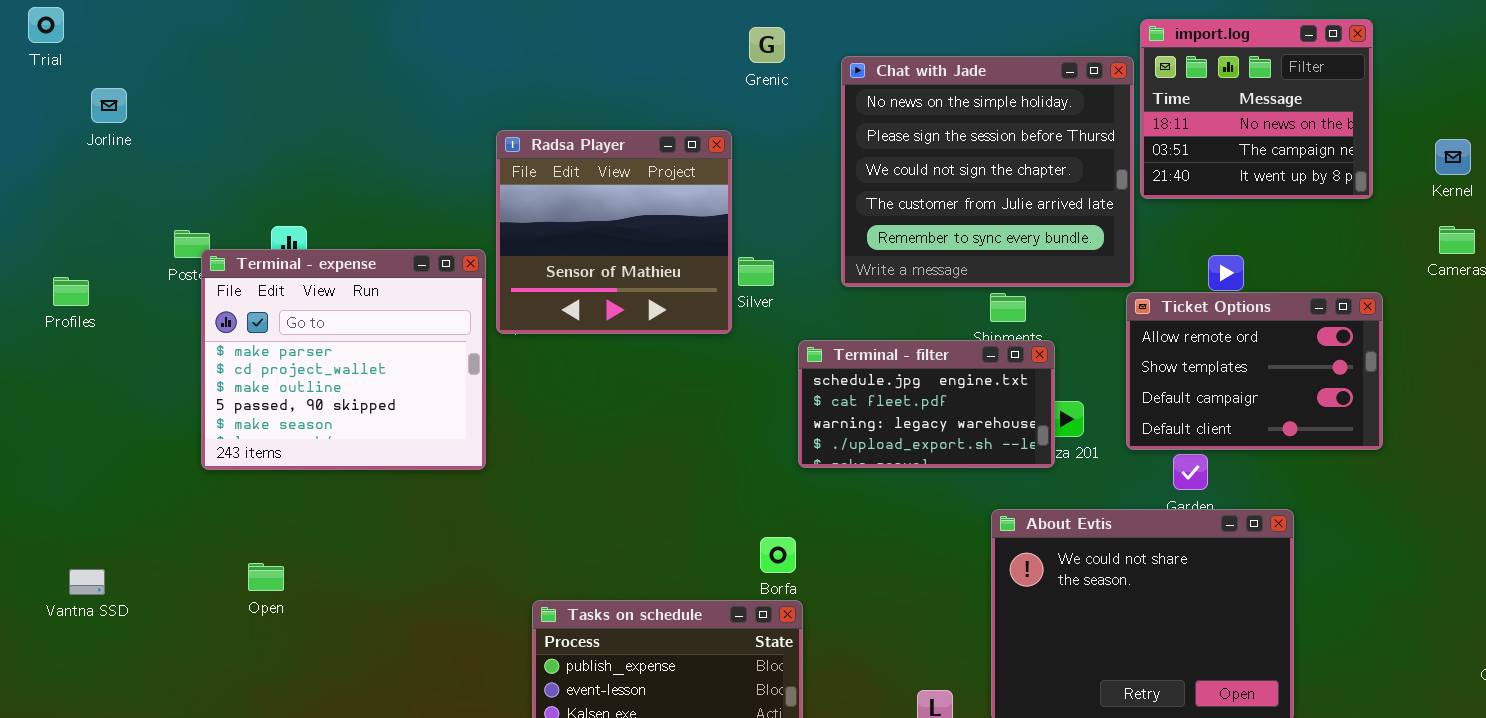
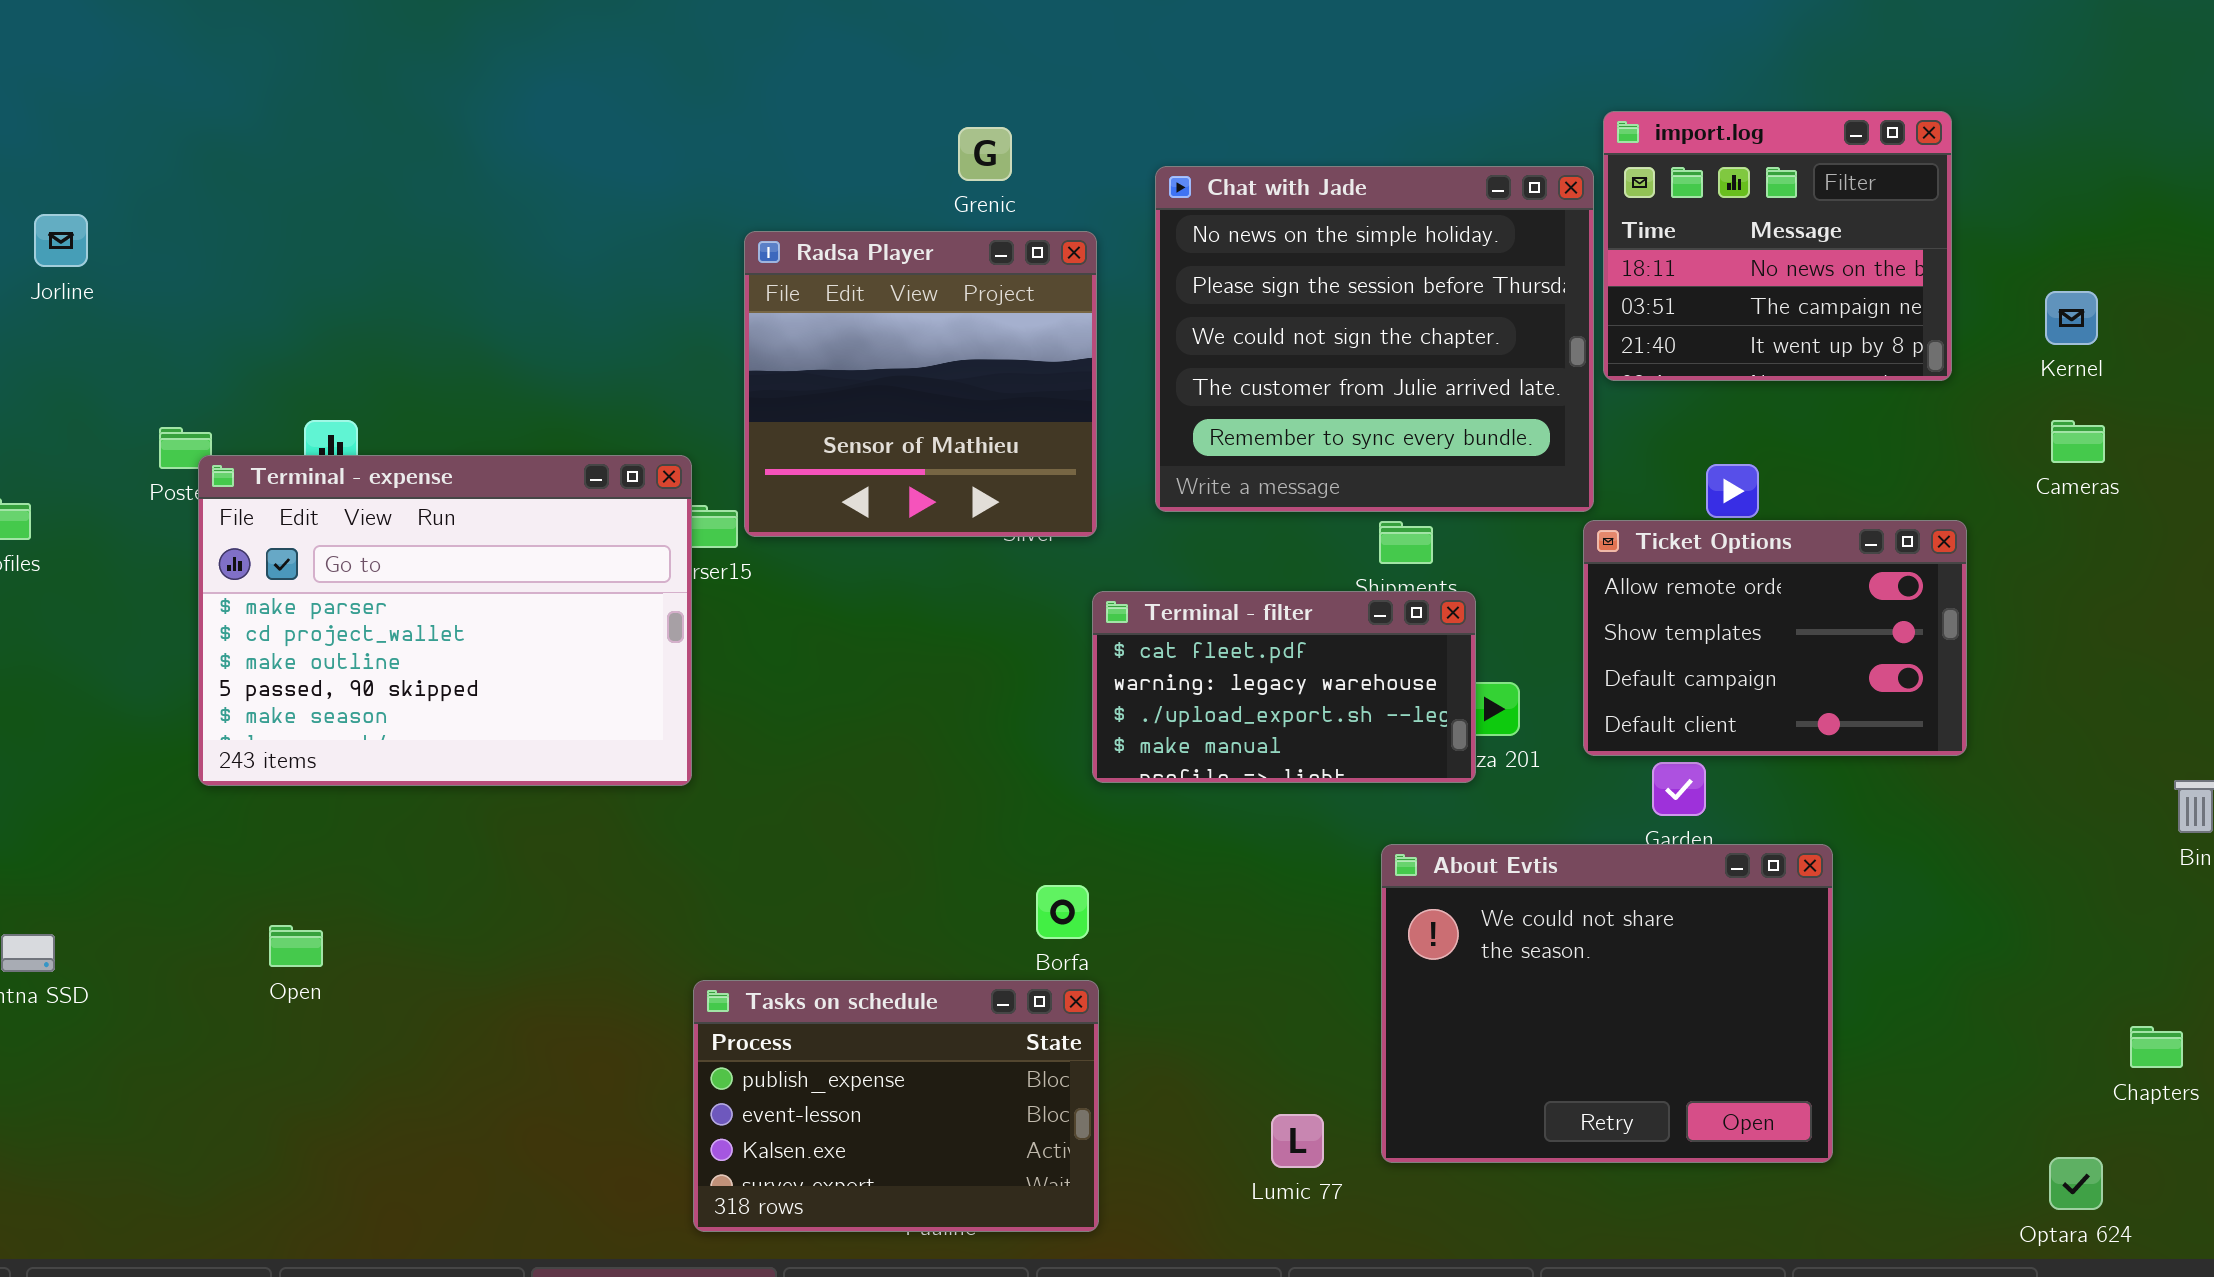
Grenic: [749,27,785,63] -> [958,127,1012,181], moved
Radsa Player: [496,130,732,334] -> [744,231,1097,537], moved
Terminal - expense: [201,249,486,470] -> [198,455,692,786], resized
Terminal - filter: [798,340,1055,468] -> [1092,591,1476,783], scrolled down 1 row

